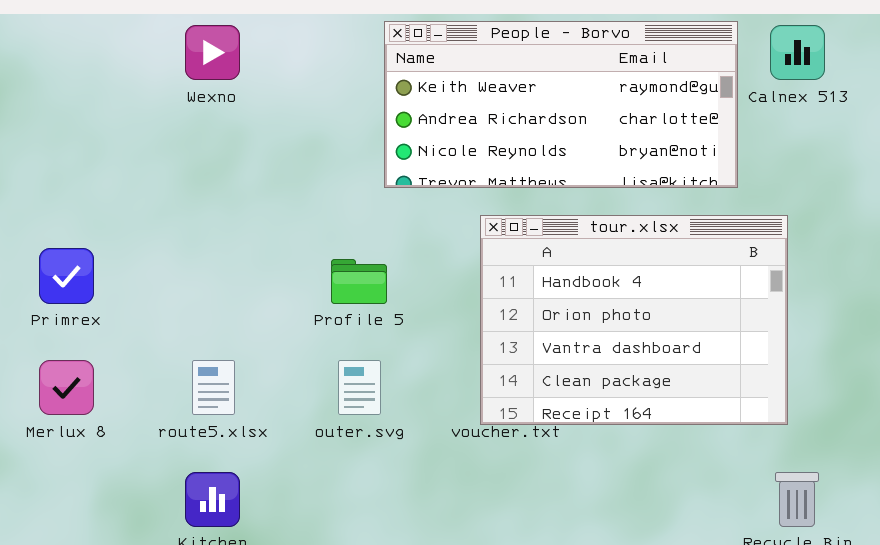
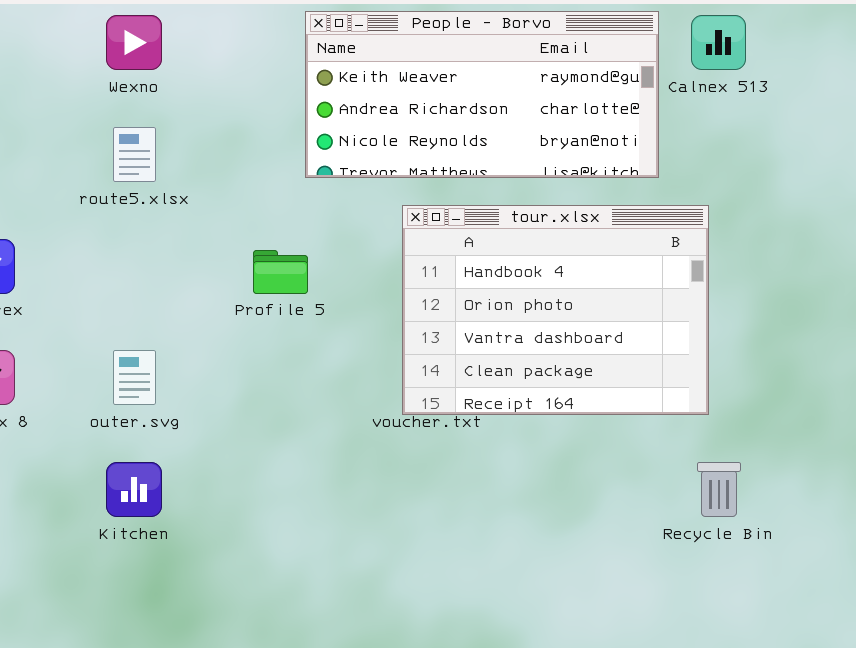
route5.xlsx: [192,360,235,415] -> [113,127,156,182], moved
outer.svg: [338,360,381,415] -> [113,350,156,405], moved

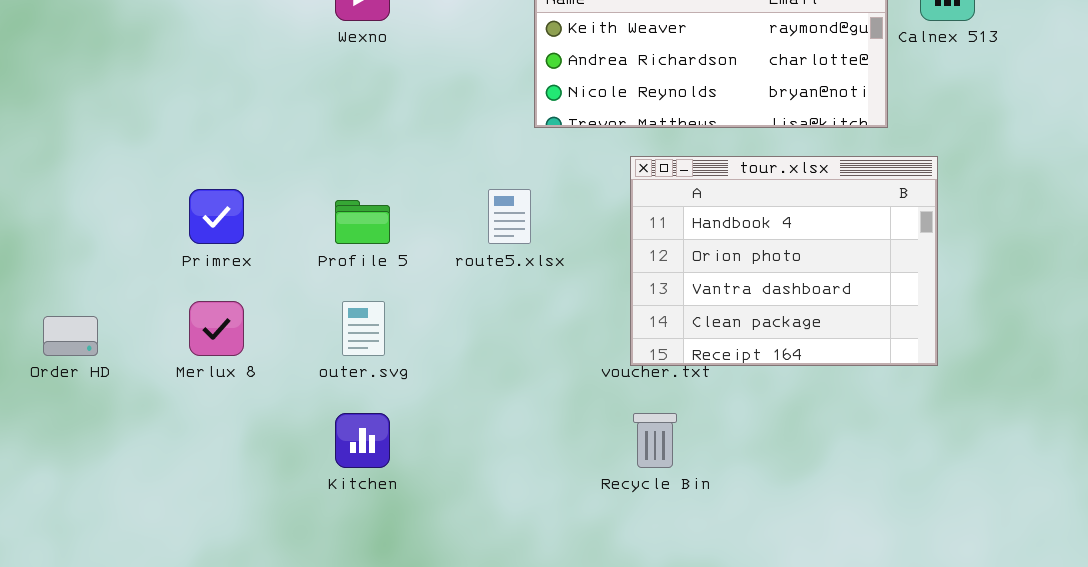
route5.xlsx: [113,127,156,182] -> [488,189,531,244], moved
Profile 5: [253,250,308,294] -> [335,200,390,244], moved
Recycle Bin: [697,462,741,517] -> [633,413,677,468], moved

